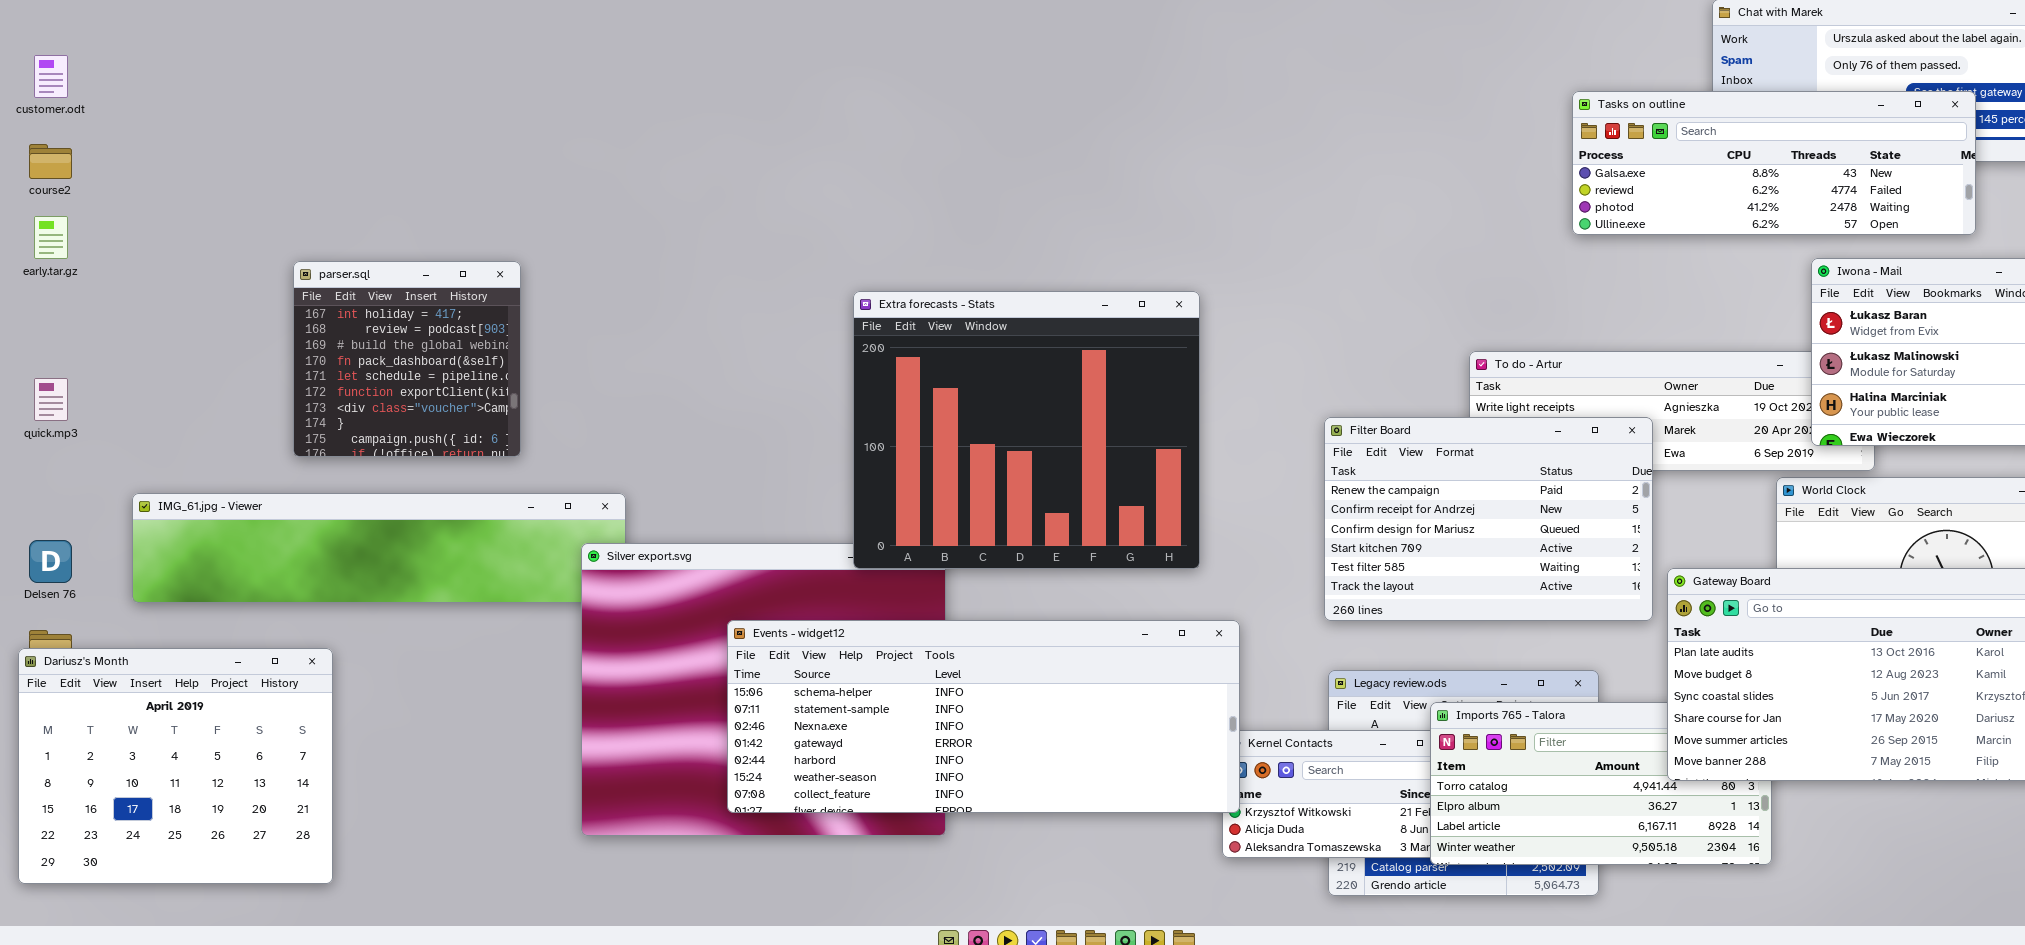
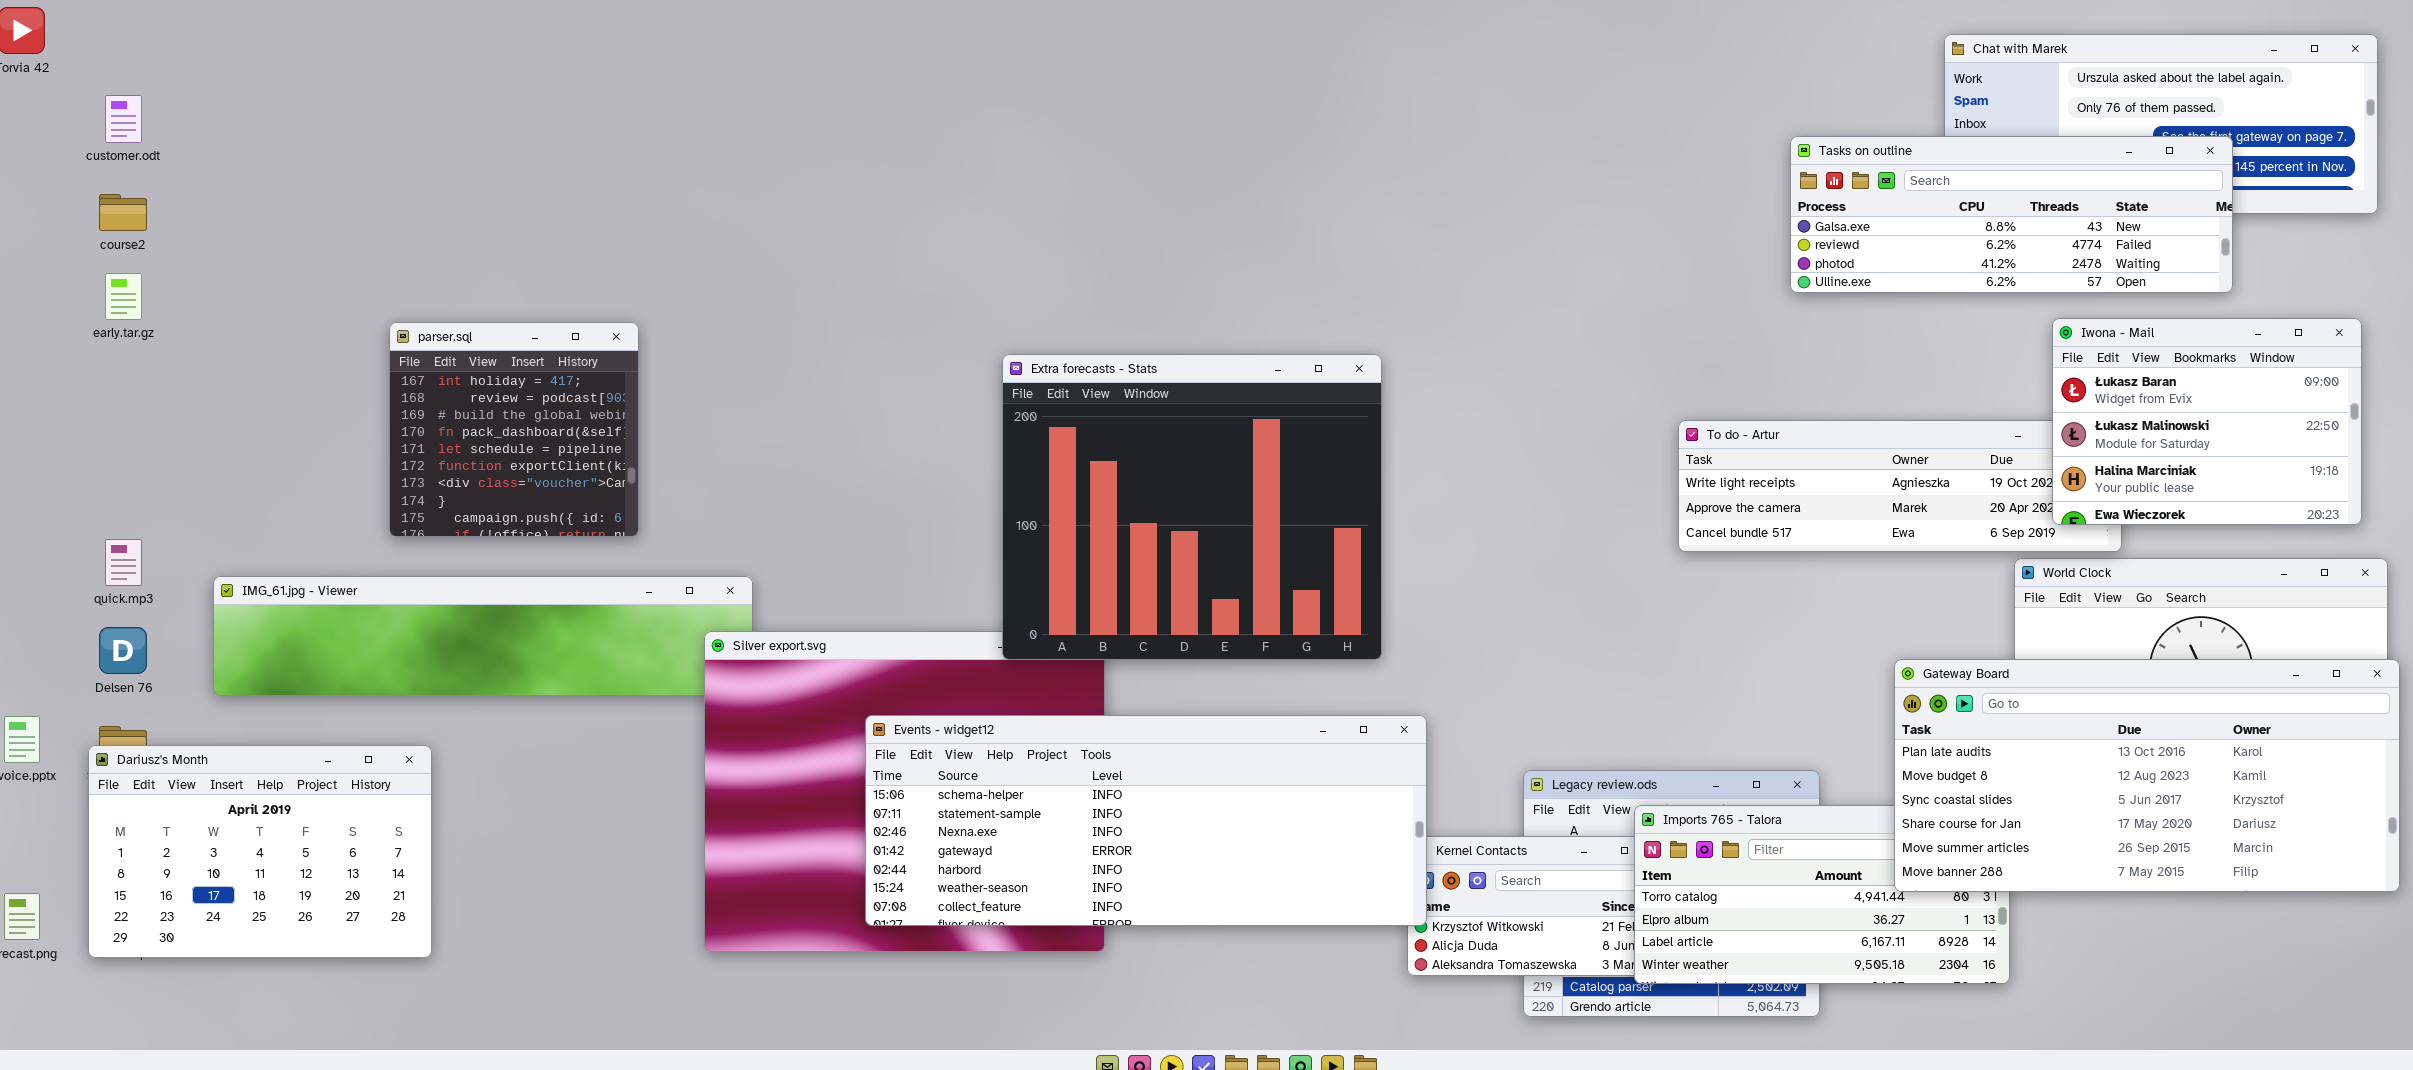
quick.mp3: [34,378,68,421] -> [105,539,142,586], moved
Filter Board: [1324,417,1653,621] -> none, closed
Dariusz's Month: [18,648,333,884] -> [88,745,432,958], resized

